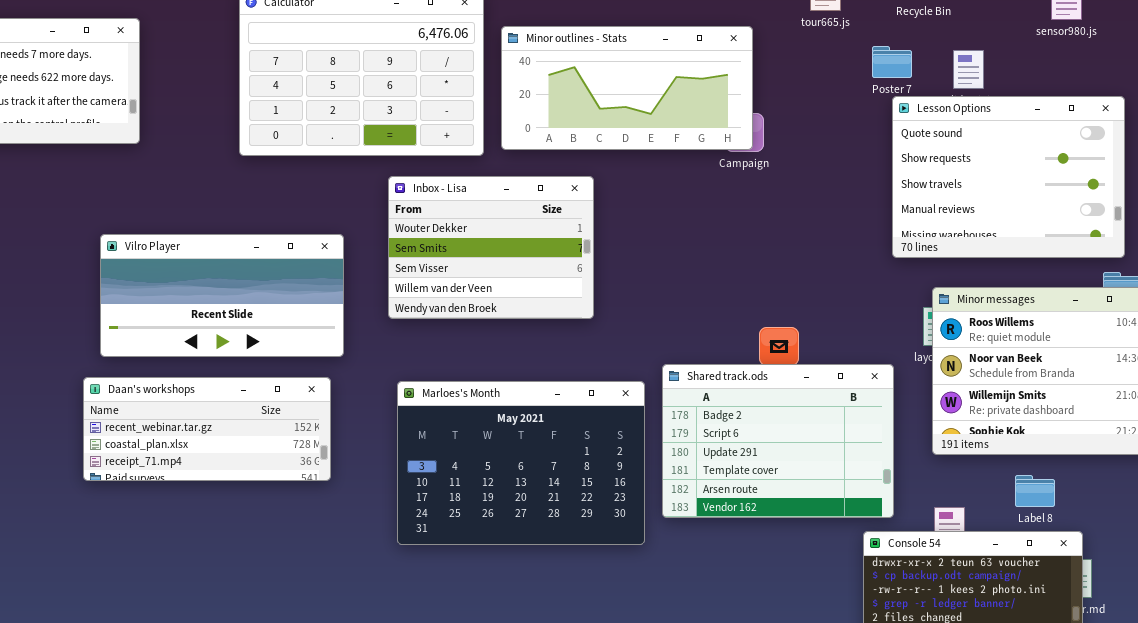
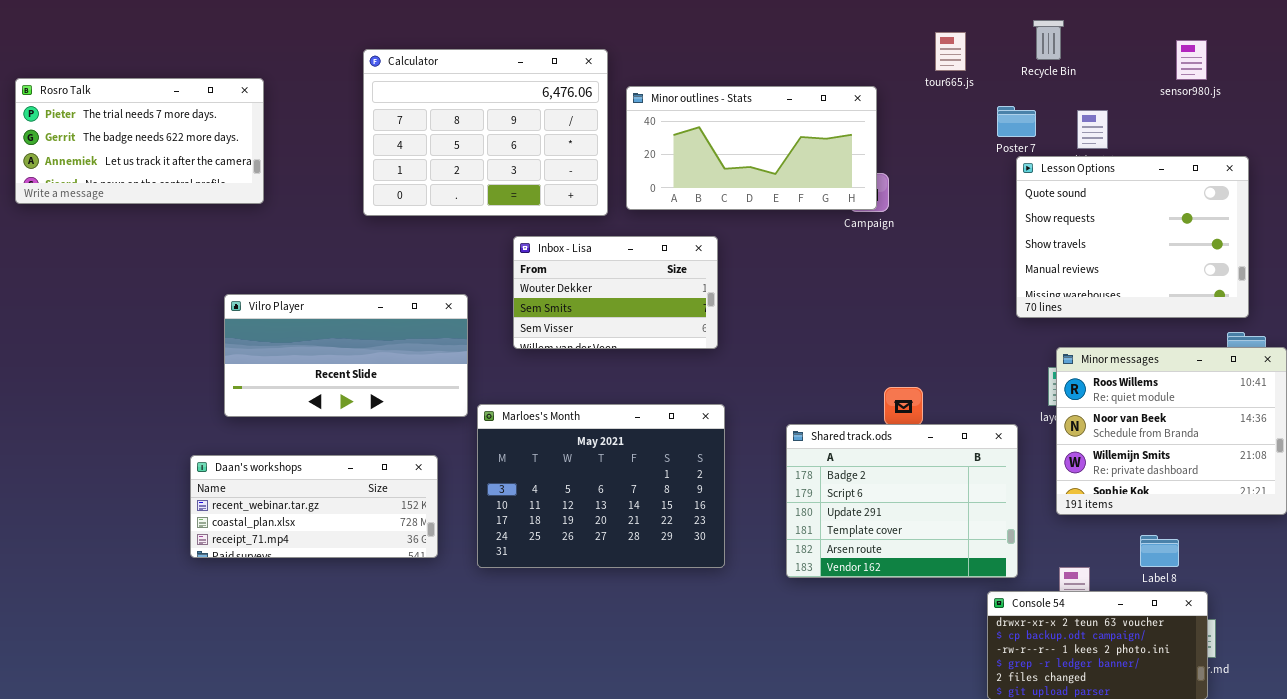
Inbox - Lisa: [388,176,594,319] -> [513,236,718,349], resized
Daan's workshops: [83,377,331,481] -> [190,455,438,558], moved
Marloes's Month: [397,381,645,545] -> [477,404,725,568], moved

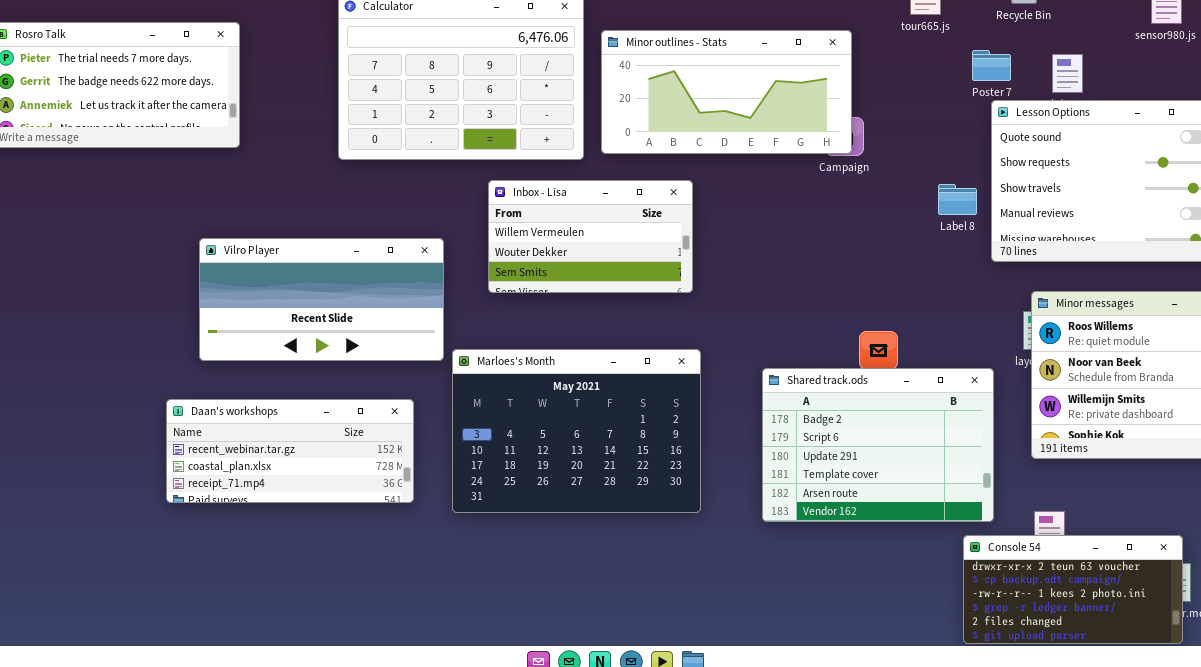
Inbox - Lisa: [513,236,718,349] -> [488,180,693,293], scrolled up 1 row
Label 8: [1140,535,1179,567] -> [938,184,977,215], moved

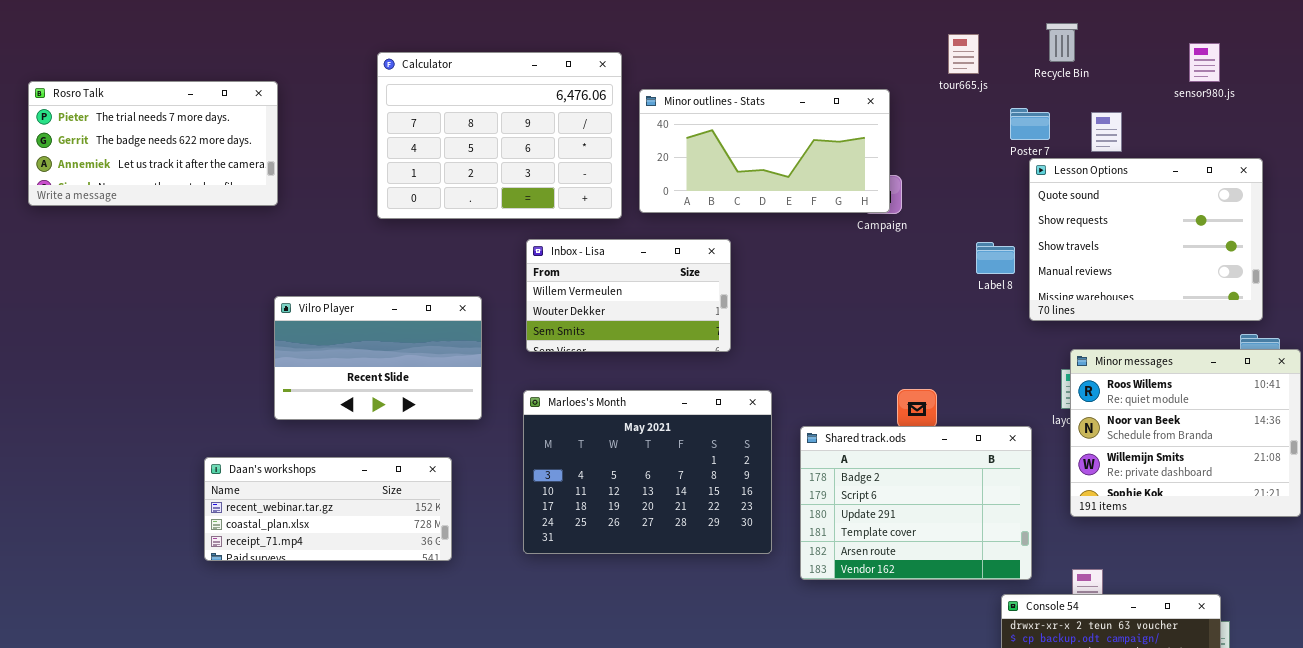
Vilro Player: [199,238,444,361] -> [274,296,482,420], resized
Marloes's Month: [452,349,701,513] -> [523,390,772,554], moved

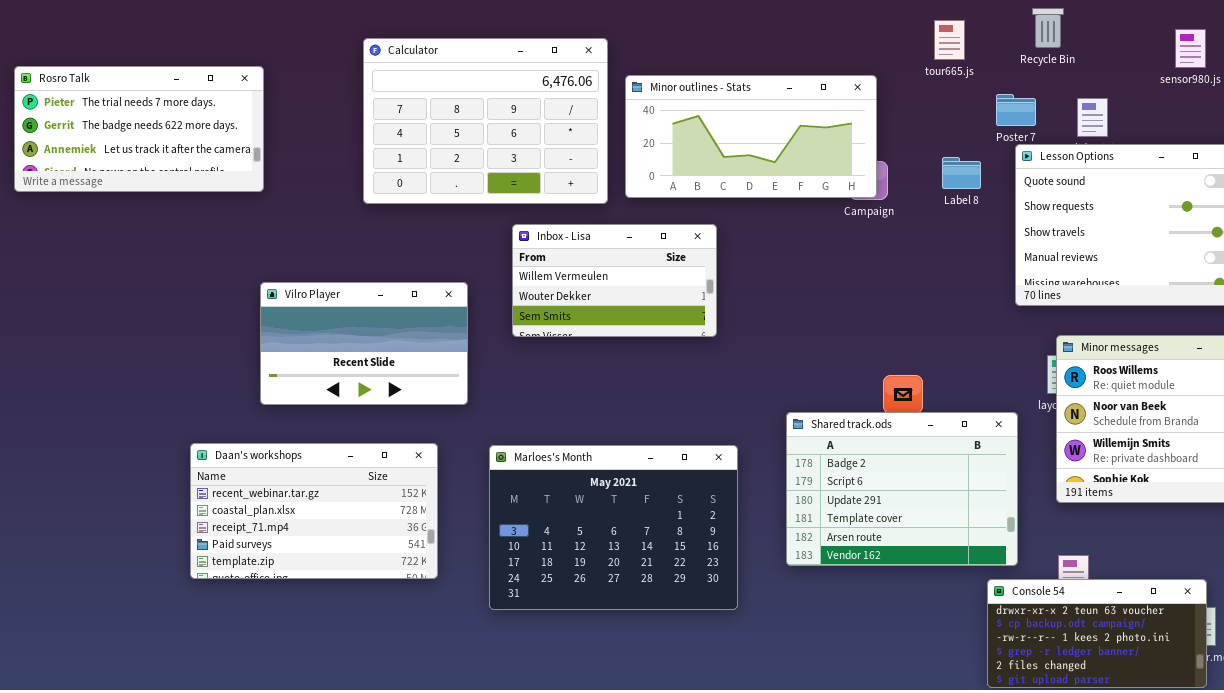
Label 8: [976,242,1015,274] -> [942,157,981,189], moved
Marloes's Month: [523,390,772,554] -> [489,445,738,610], moved
Daan's workshops: [204,457,452,561] -> [190,443,438,579], resized

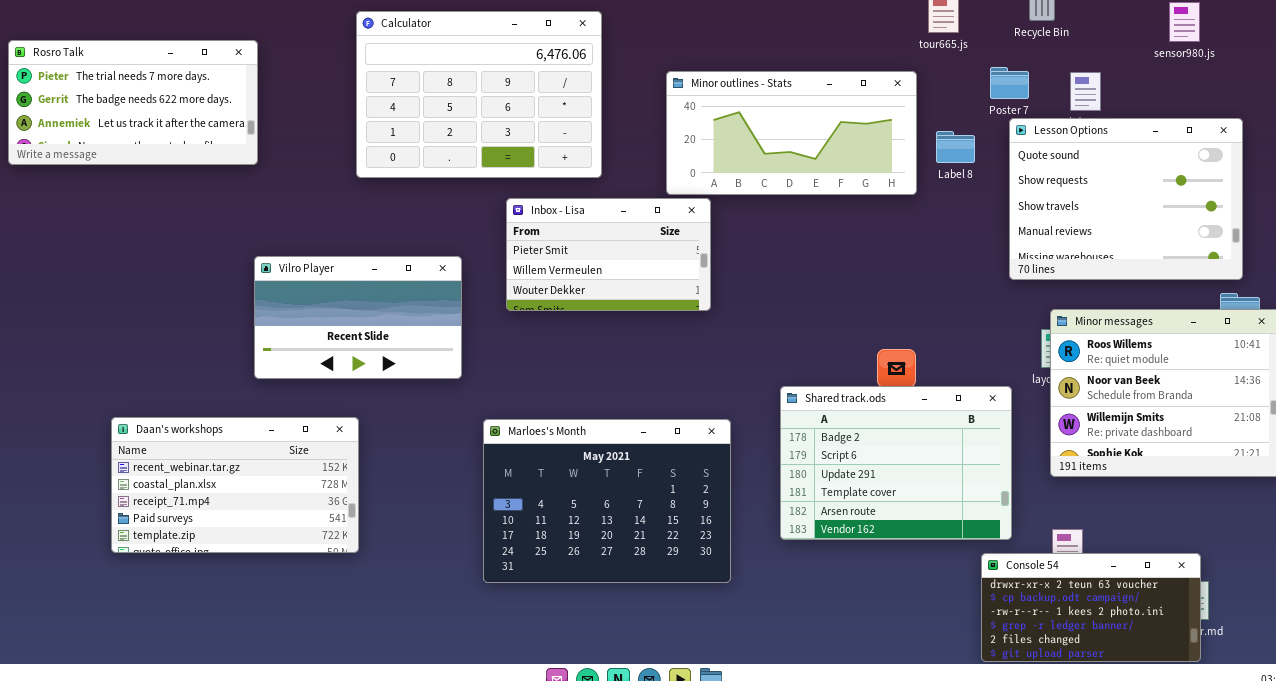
Minor outlines - Stats: [625,75,877,198] -> [666,71,917,195], moved
Inbox - Lisa: [512,224,717,337] -> [506,198,711,311], scrolled up 1 row
Daan's workshops: [190,443,438,579] -> [111,417,359,553], moved

